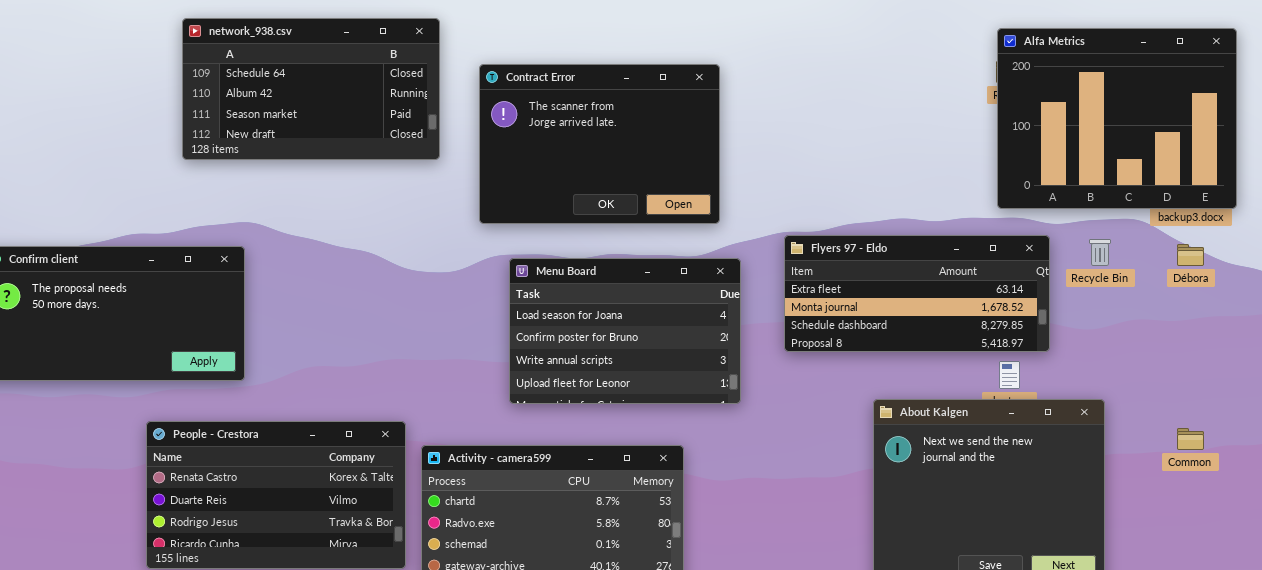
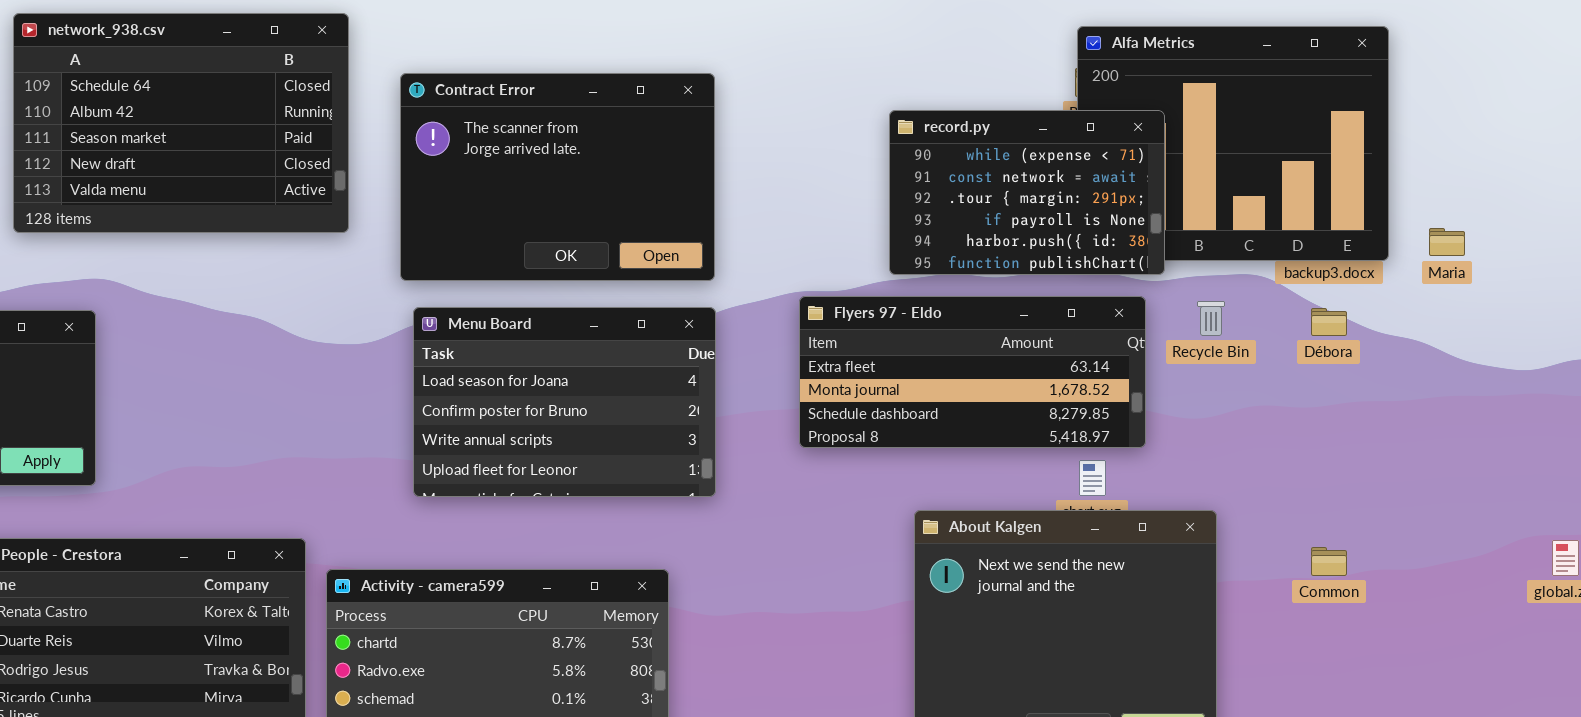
network_938.csv: [182,18,440,160] -> [13,13,349,233], resized
record.py: none -> [889,110,1165,275], opened
Menu Board: [509,258,741,404] -> [413,307,716,497], moved

